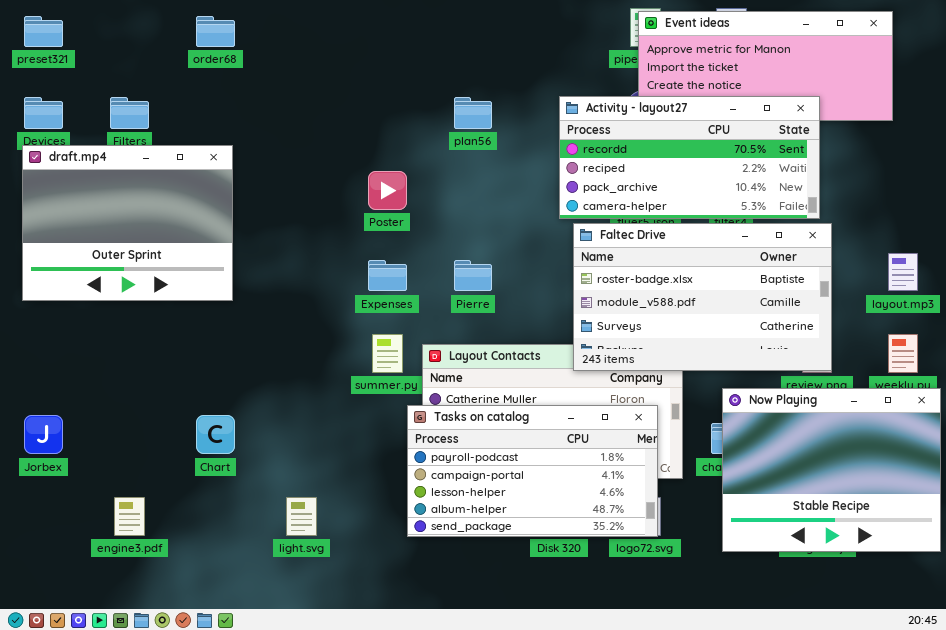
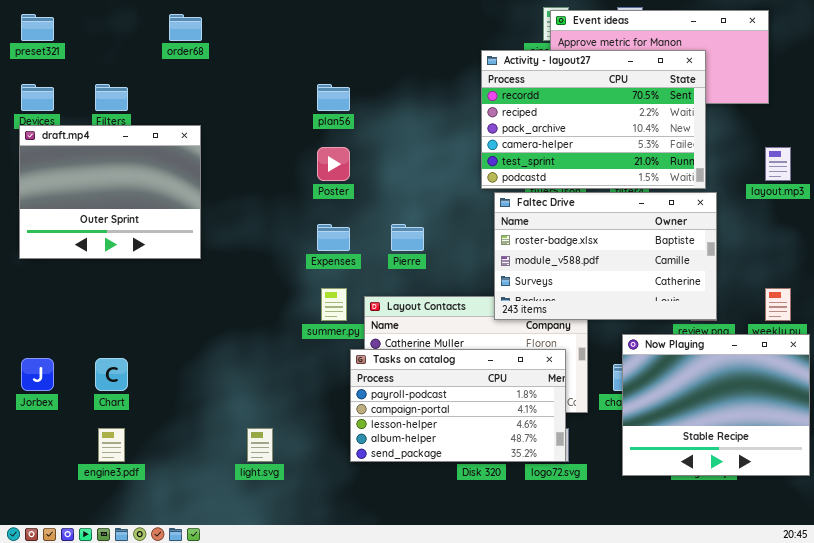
Activity - layout27: [559,96,820,219] -> [481,50,706,189], resized
plan56: [454,97,492,129] -> [317,84,350,111], moved
layout.mp3: [888,253,918,291] -> [765,147,791,181], moved
Chart: [196,415,235,454] -> [95,358,128,391], moved

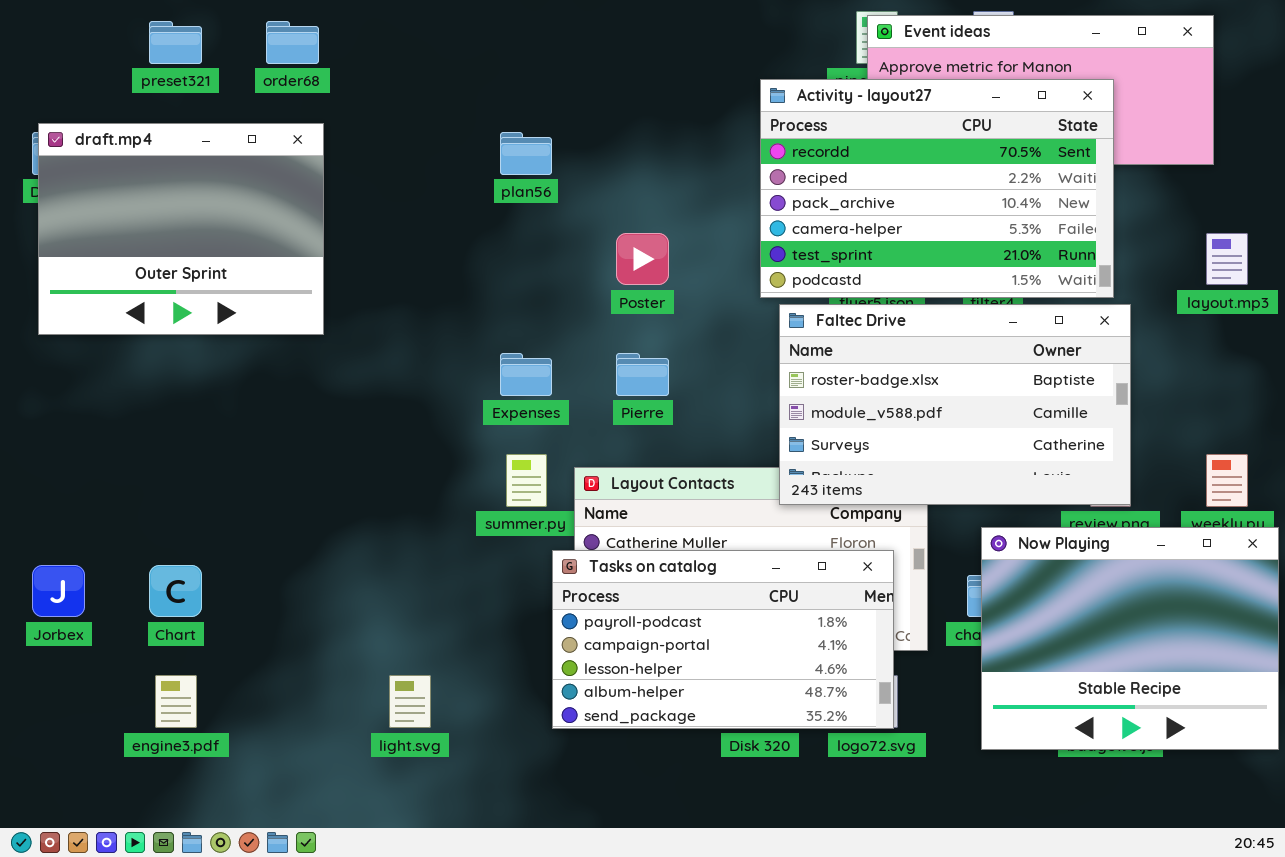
preset321: [21,14,54,41] -> [149,21,202,64], moved
draft.mp4: [19,125,201,259] -> [38,123,324,335], moved
Poster: [317,147,350,181] -> [616,233,669,285], moved

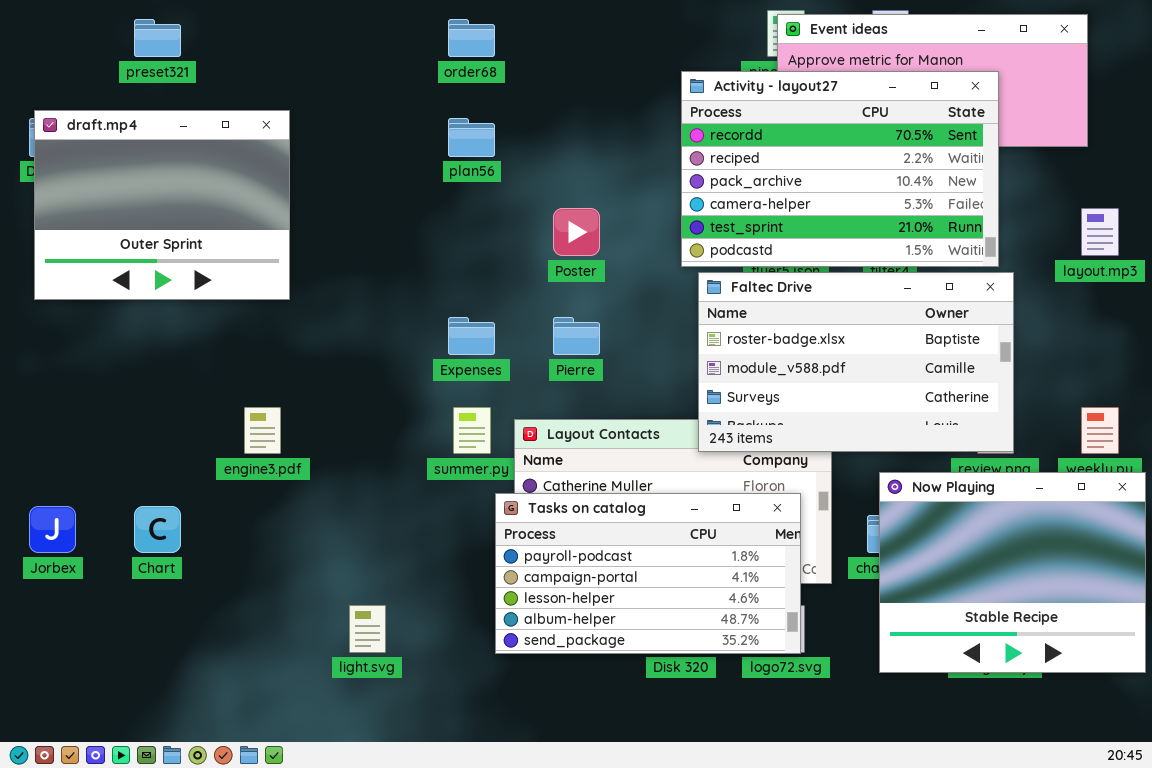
order68: [266,21,319,64] -> [448,19,495,57], moved
engine3.pdf: [155,675,197,728] -> [244,407,281,454], moved

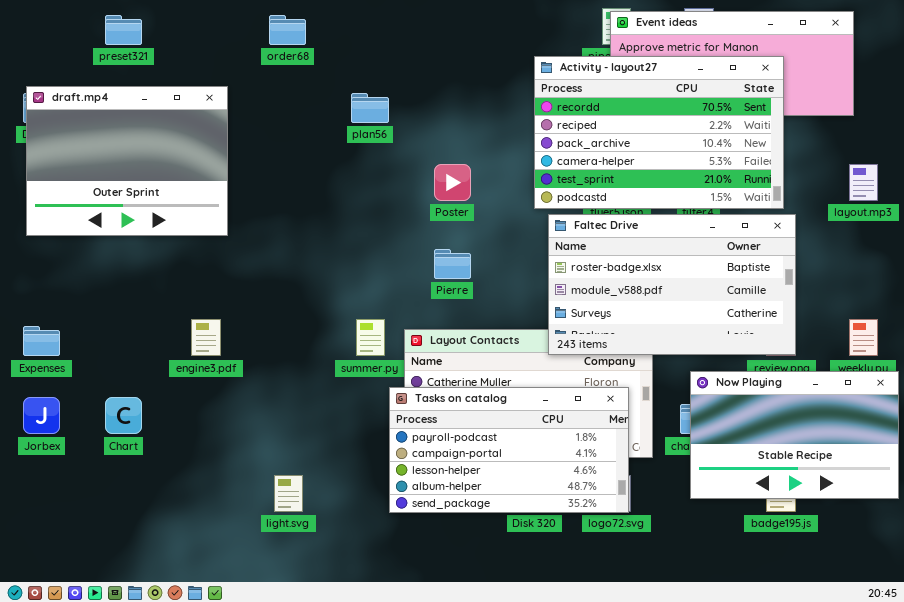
order68: [448,19,495,57] -> [269,15,306,45], moved
Expenses: [448,317,495,355] -> [23,326,60,356], moved
Now Playing: [879,472,1146,673] -> [690,371,899,499], resized

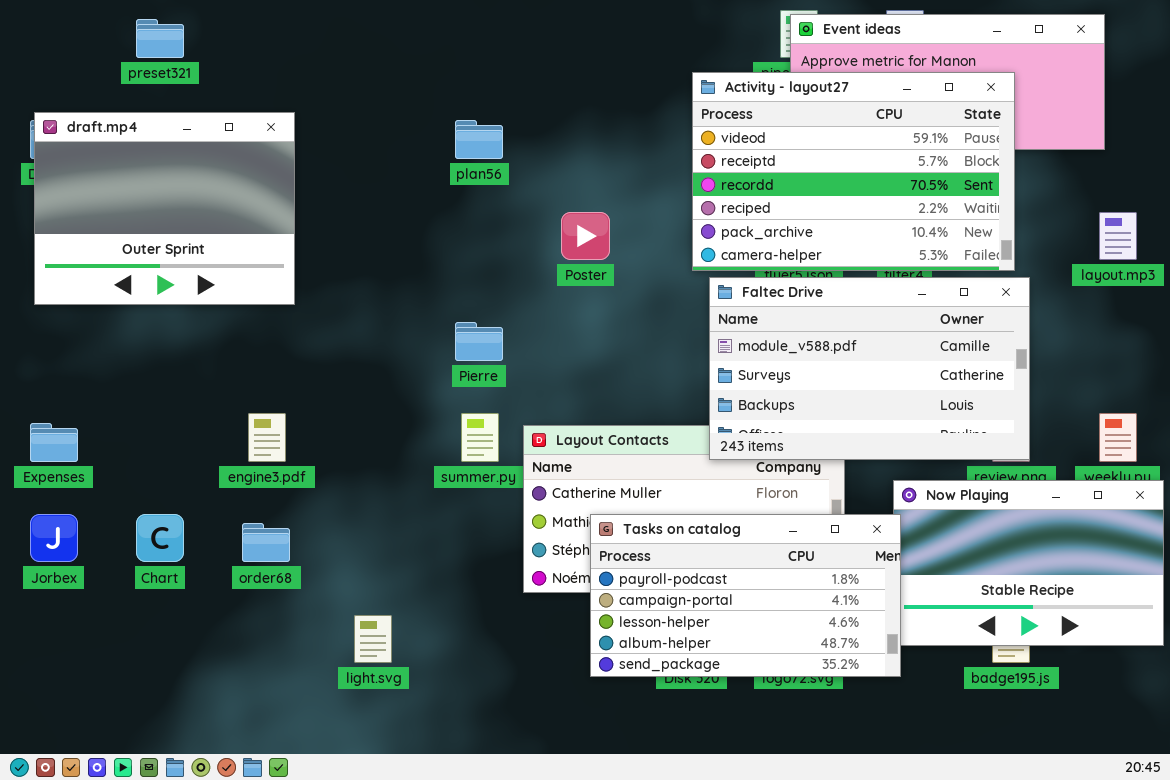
order68: [269,15,306,45] -> [242,523,290,562], moved
Activity - layout27: [534,56,784,209] -> [692,72,1015,271], scrolled up 2 rows
Faltec Drive: [548,214,796,355] -> [709,277,1030,460], scrolled down 1 row
Pierre: [434,249,471,279] -> [455,322,503,361], moved
Tasks on catalog: [389,387,629,513] -> [590,514,901,677], moved

